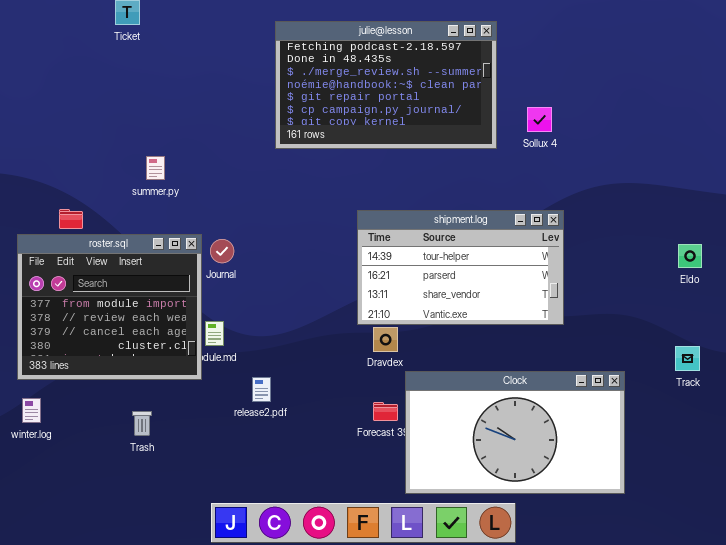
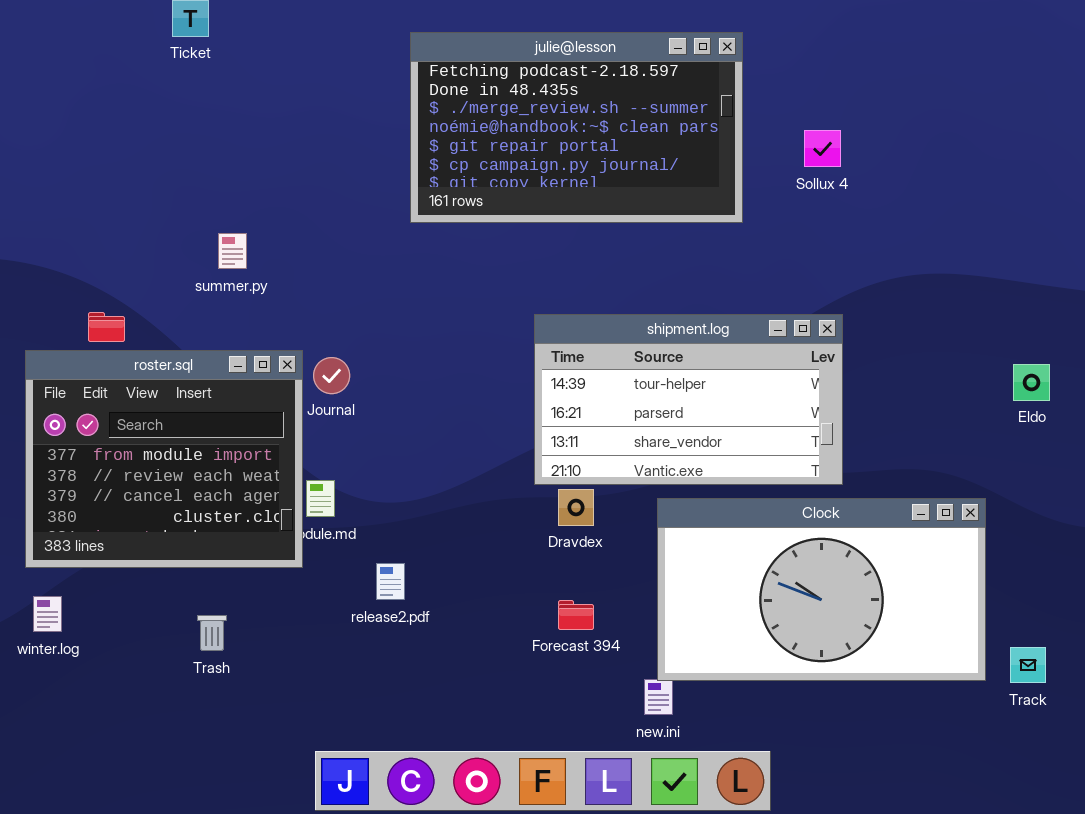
Sollux 4: [527,107,552,132] -> [804,130,841,167], moved
Track: [675,346,700,371] -> [1010,647,1046,683], moved
Clock: [405,371,625,494] -> [657,498,986,681], moved

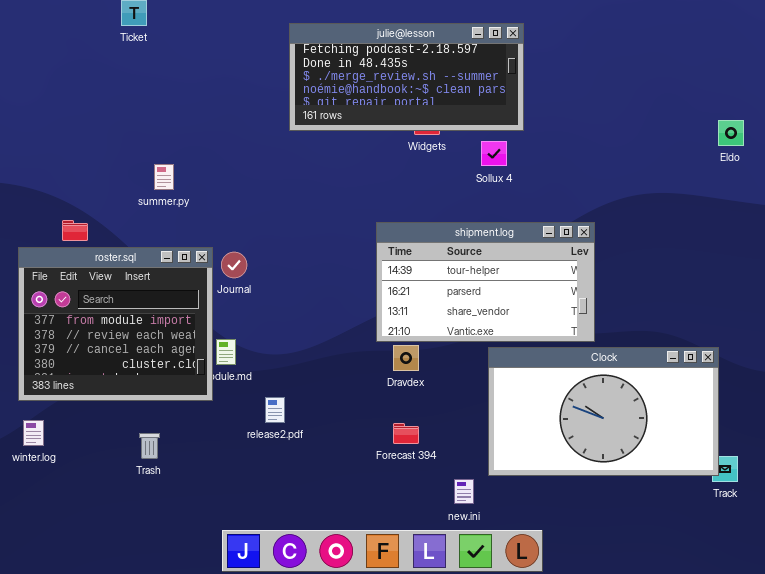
julie@lesson: [410,32,743,223] -> [289,23,524,131], resized
Sollux 4: [804,130,841,167] -> [481,141,507,166], moved
Eldo: [1013,364,1050,401] -> [718,120,744,146], moved
Clock: [657,498,986,681] -> [488,347,719,476], moved

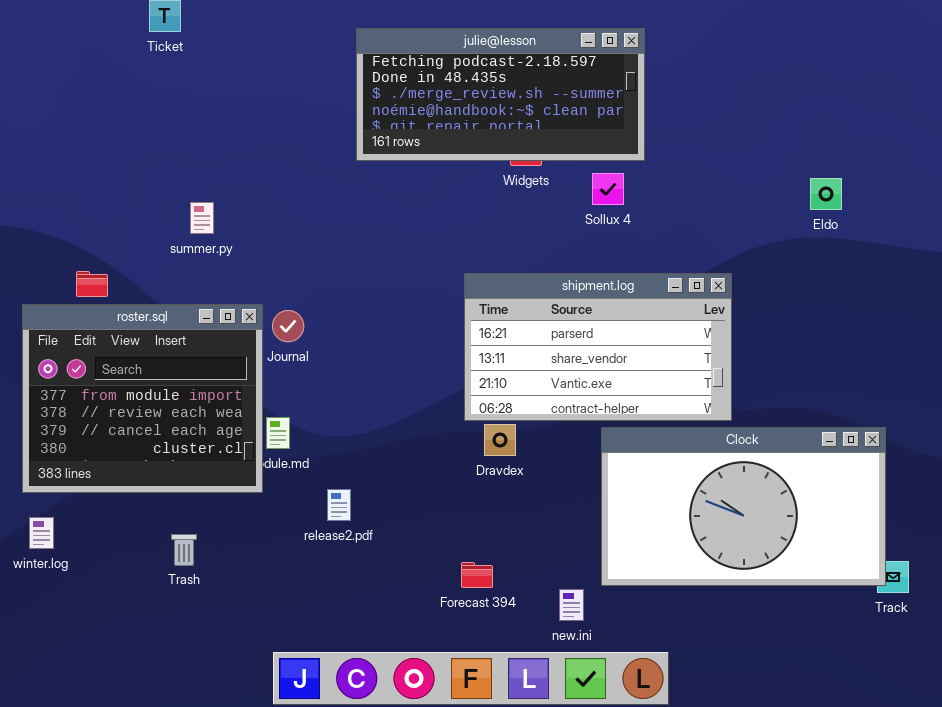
Eldo: [718,120,744,146] -> [810,178,842,210], moved
shipment.log: [376,222,595,342] -> [464,273,732,421], scrolled down 1 row
Forecast 394: [393,423,419,444] -> [461,562,493,588], moved

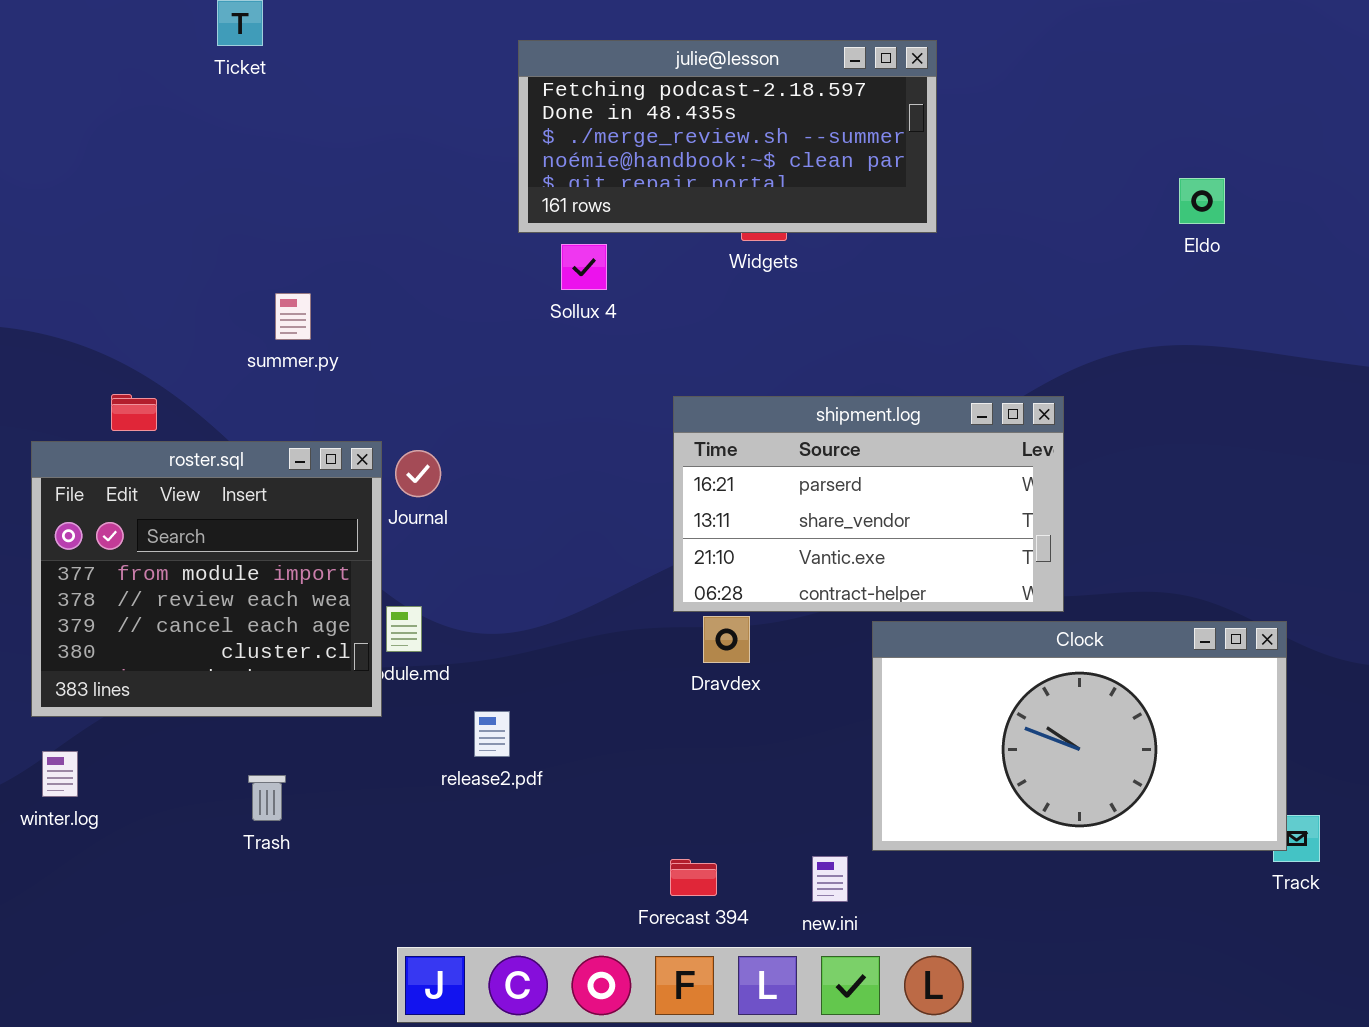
Sollux 4: [592,173,624,205] -> [561,244,607,290], moved
Eldo: [810,178,842,210] -> [1179,178,1225,224], moved
Forecast 394: [461,562,493,588] -> [670,859,717,896], moved

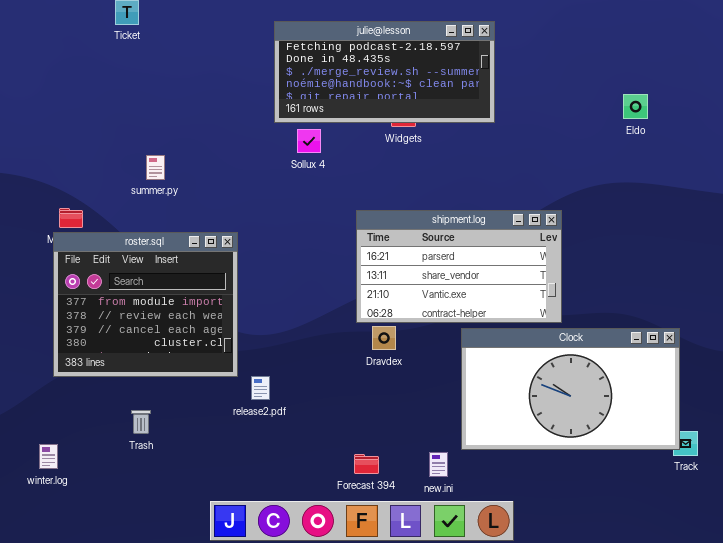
roster.sql: [31,441,382,717] -> [53,232,238,377], moved
winter.log: [42,751,78,797] -> [39,444,58,469], moved

